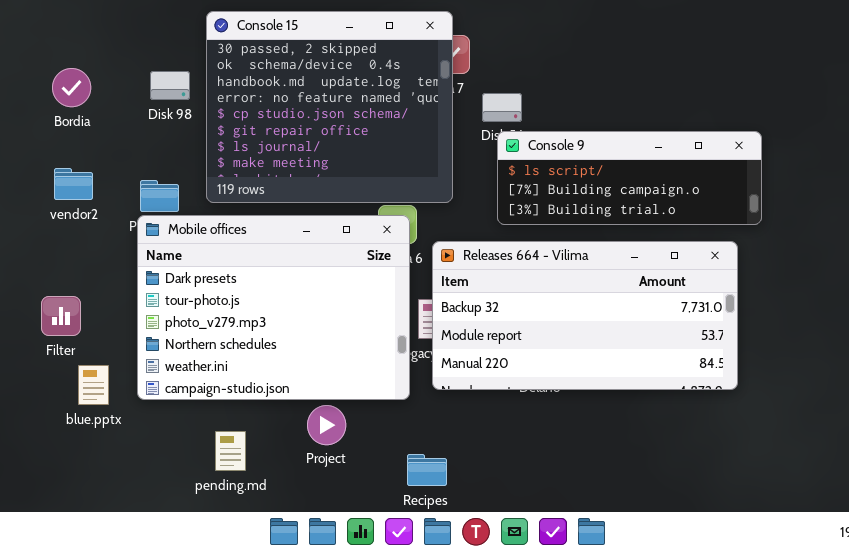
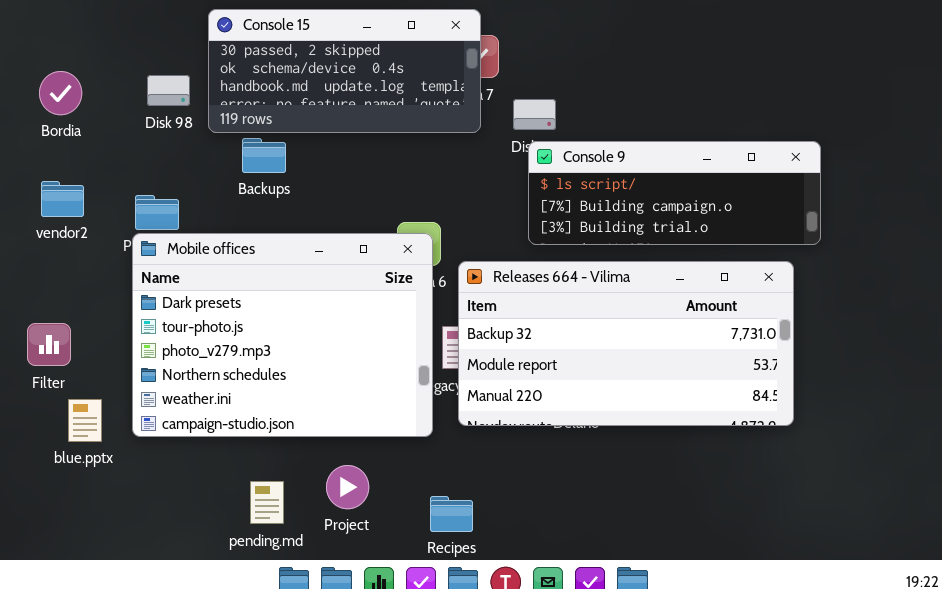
Console 15: [206,11,453,203] -> [208,9,481,133], resized
Project: [307,405,346,445] -> [326,465,369,509], moved
pending.md: [215,431,246,471] -> [250,481,284,524], moved

